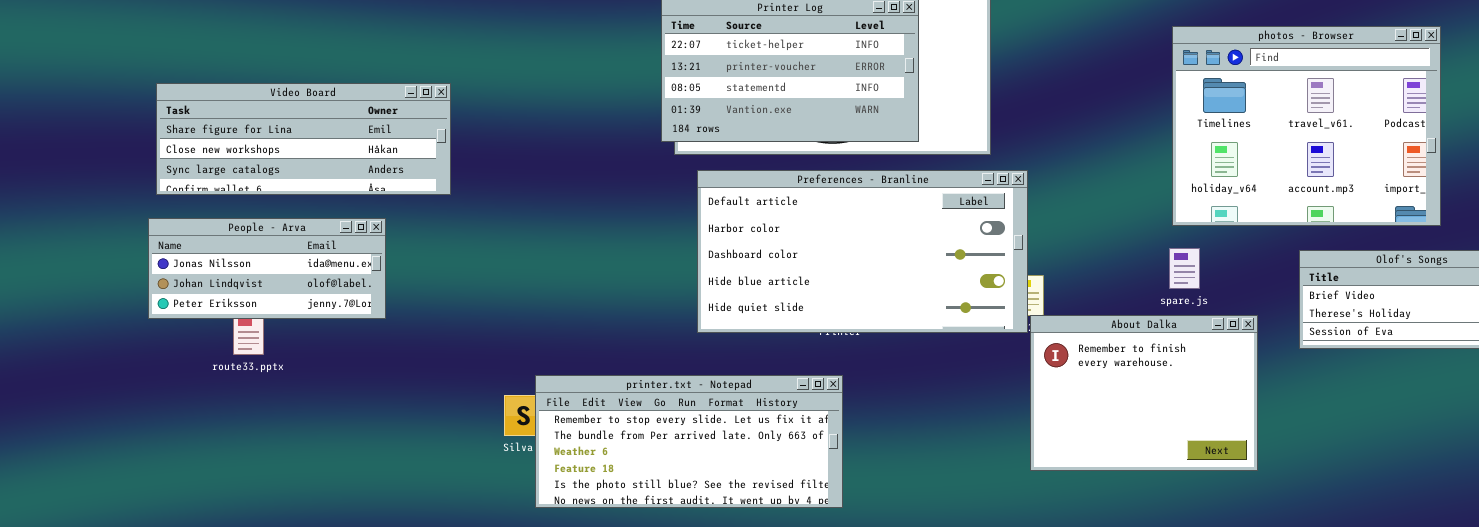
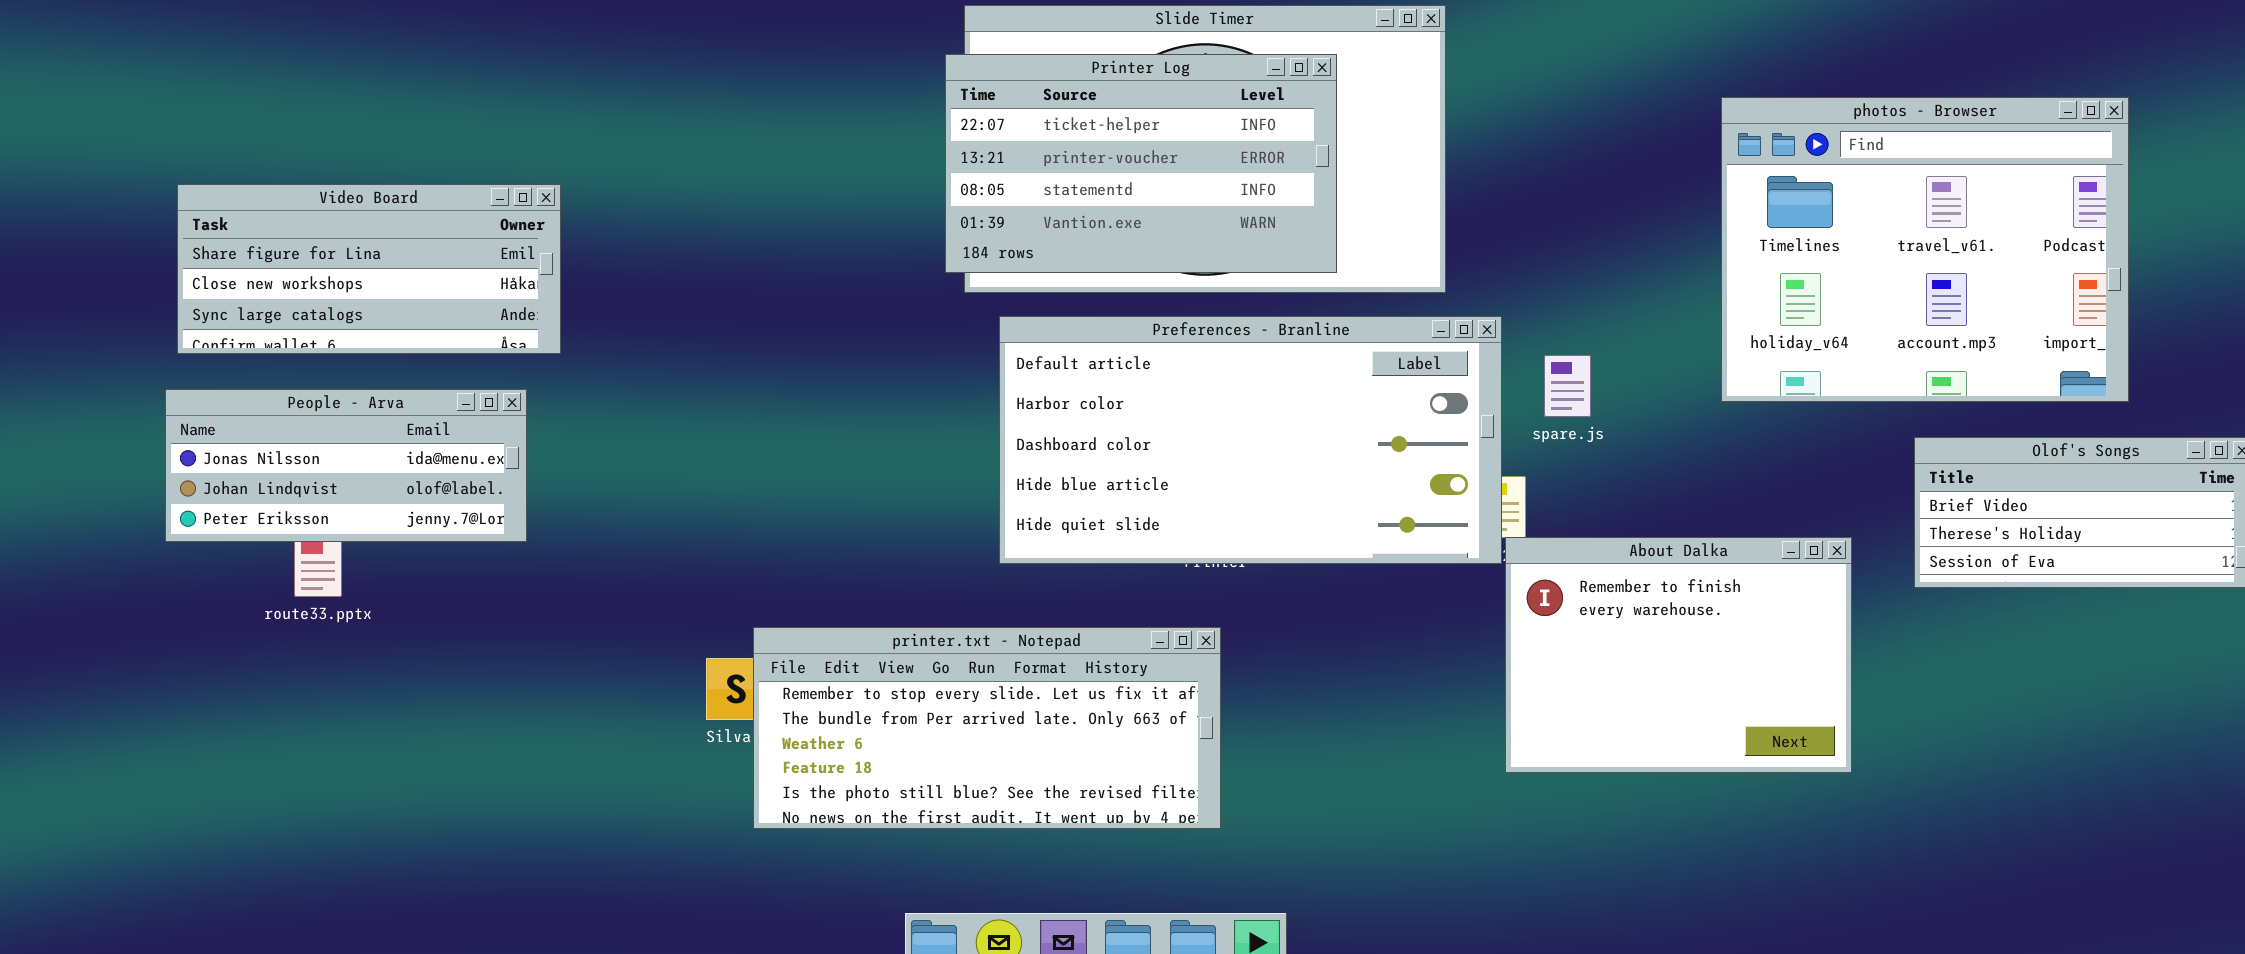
Video Board: [156,83,451,195] -> [177,184,561,354], resized
spare.js: [1169,248,1200,289] -> [1544,355,1591,417], moved

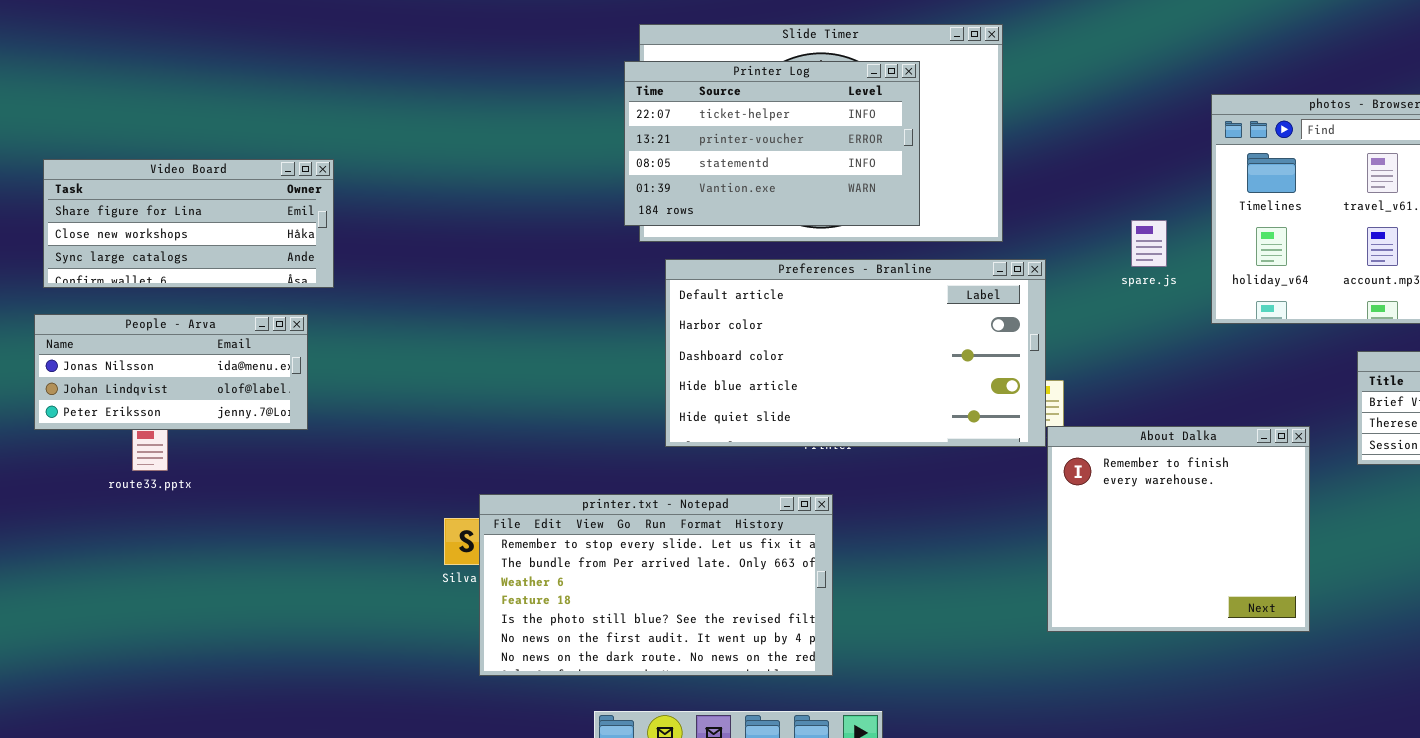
spare.js: [1544,355,1591,417] -> [1131,220,1167,267], moved
About Dalka: [1505,537,1852,773] -> [1047,426,1310,632], resized
printer.txt - Notepad: [753,627,1221,829] -> [479,494,833,676], resized

